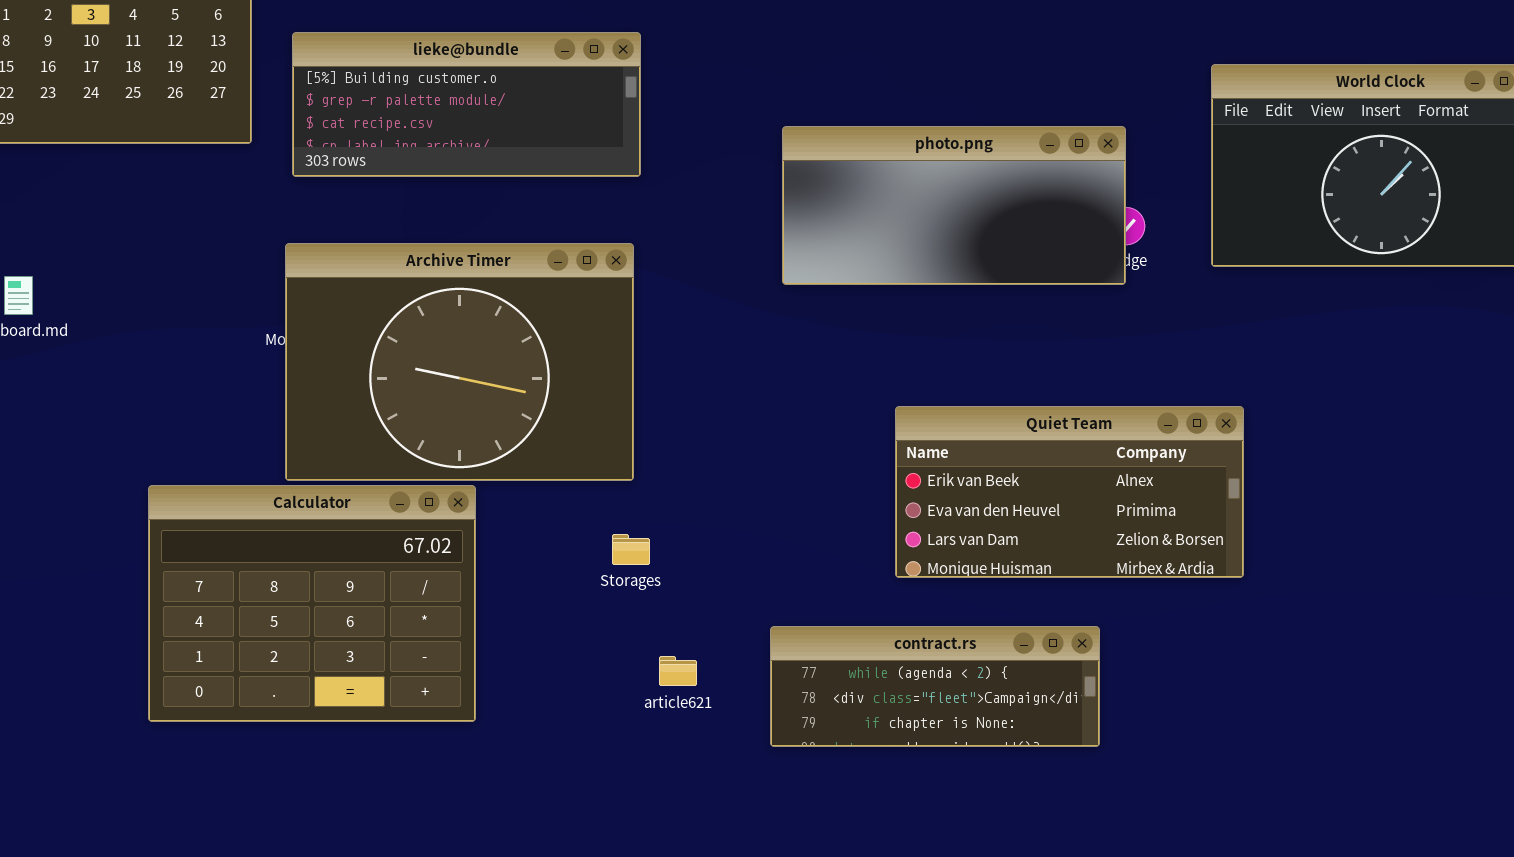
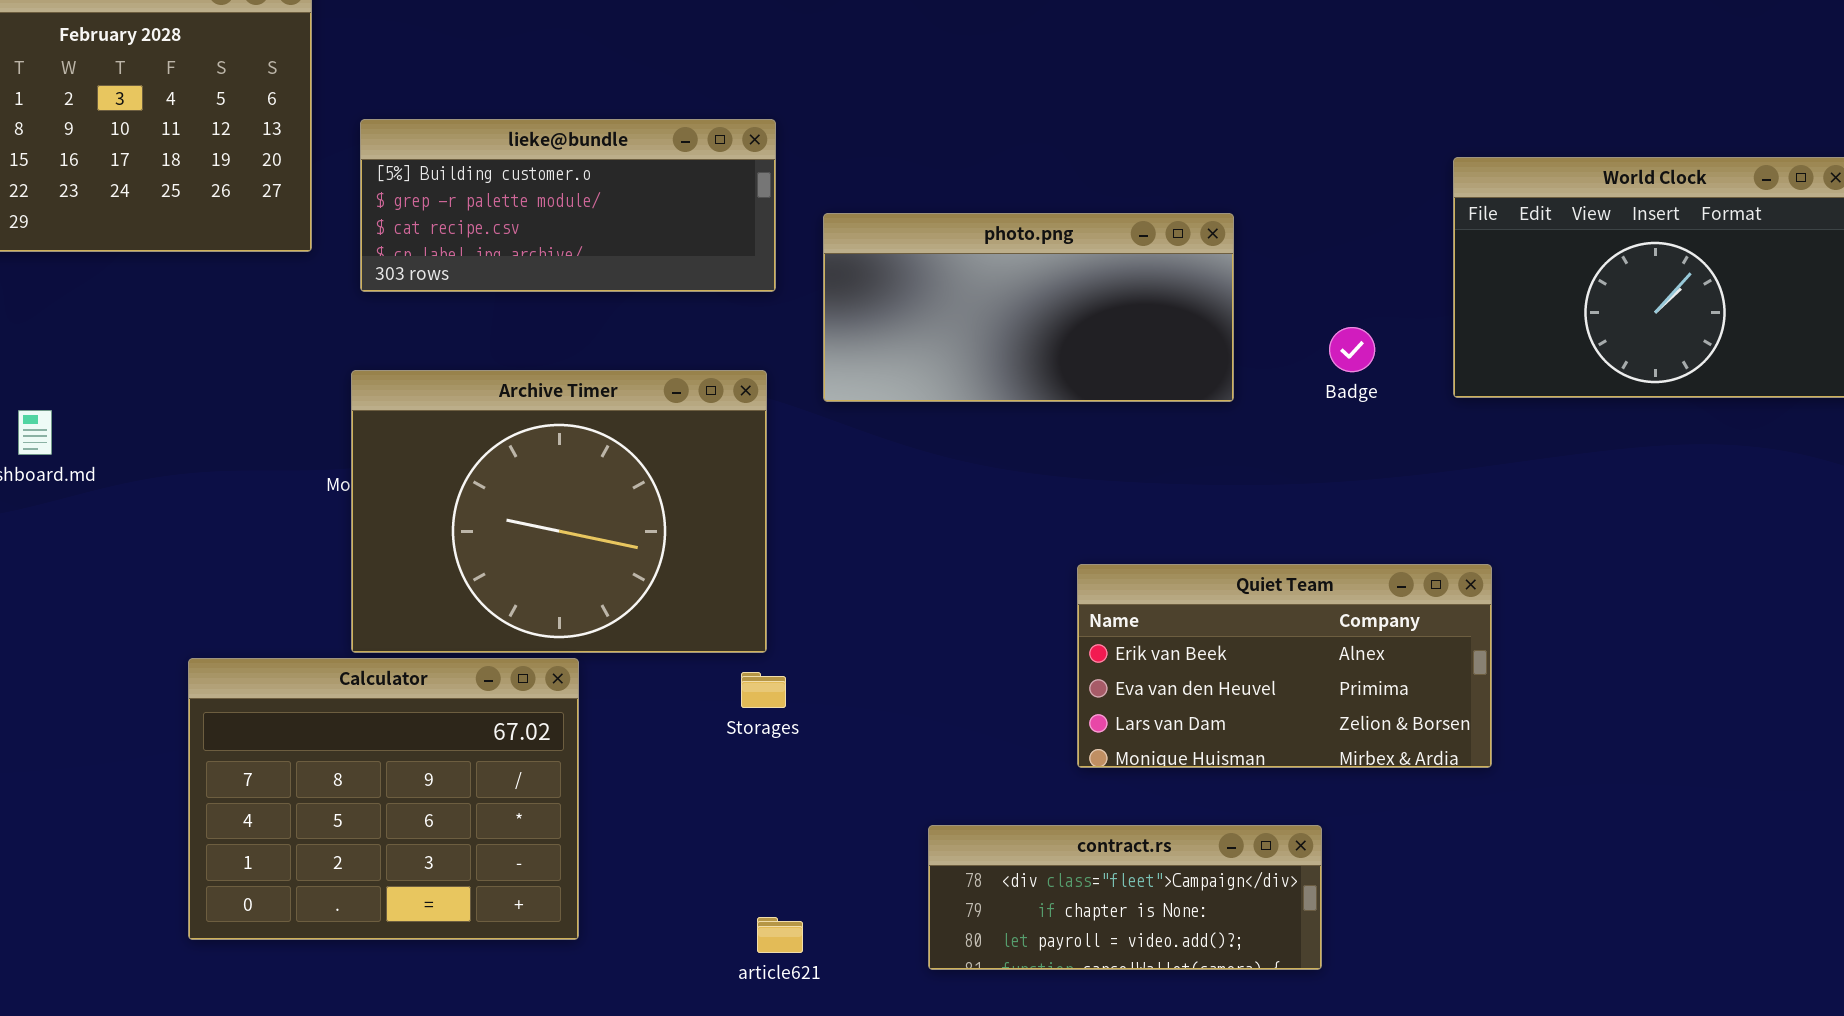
photo.png: [782,126,1126,285] -> [823,213,1234,402], moved
Storages: [612,534,650,565] -> [741,672,786,708], moved
contract.rs: [770,626,1100,747] -> [928,825,1322,970], scrolled down 1 row
article621: [659,656,697,686] -> [757,917,803,953], moved

